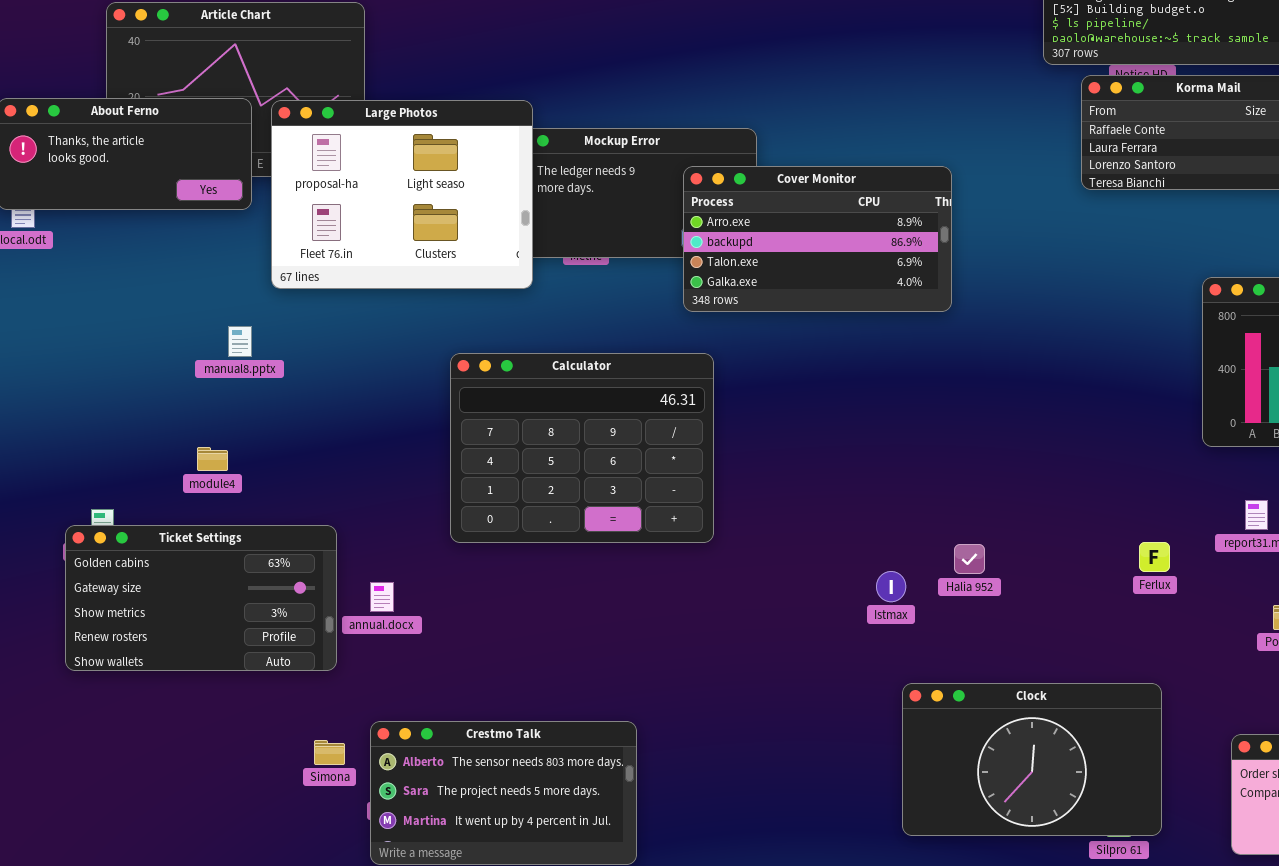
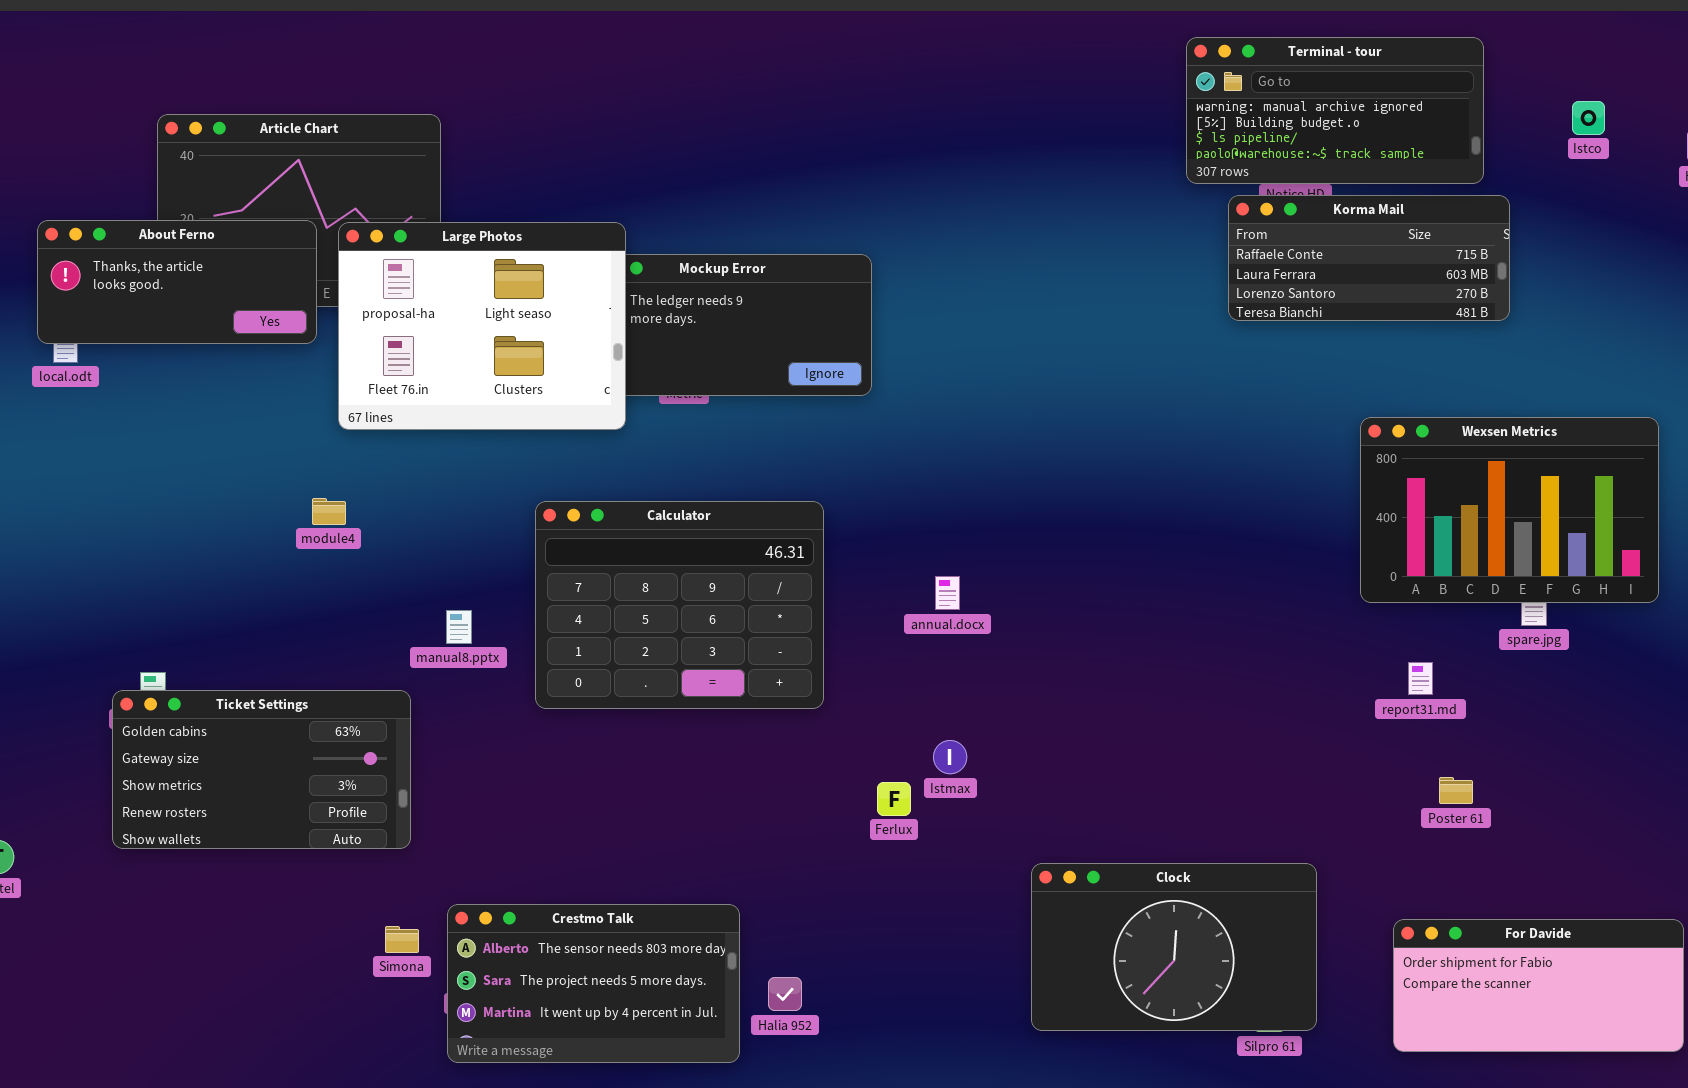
Cover Monitor: [683,166,952,312] -> none, closed
manual8.pptx: [228,326,252,357] -> [446,610,472,644], moved
module4: [197,447,228,471] -> [312,498,346,525], moved
Ferlux: [1139,542,1170,572] -> [877,782,911,816], moved
Halia 952: [954,544,985,574] -> [768,977,802,1011], moved
Istmax: [876,571,906,602] -> [933,740,967,774], moved
annual.docx: [370,582,394,612] -> [935,576,960,610], moved

